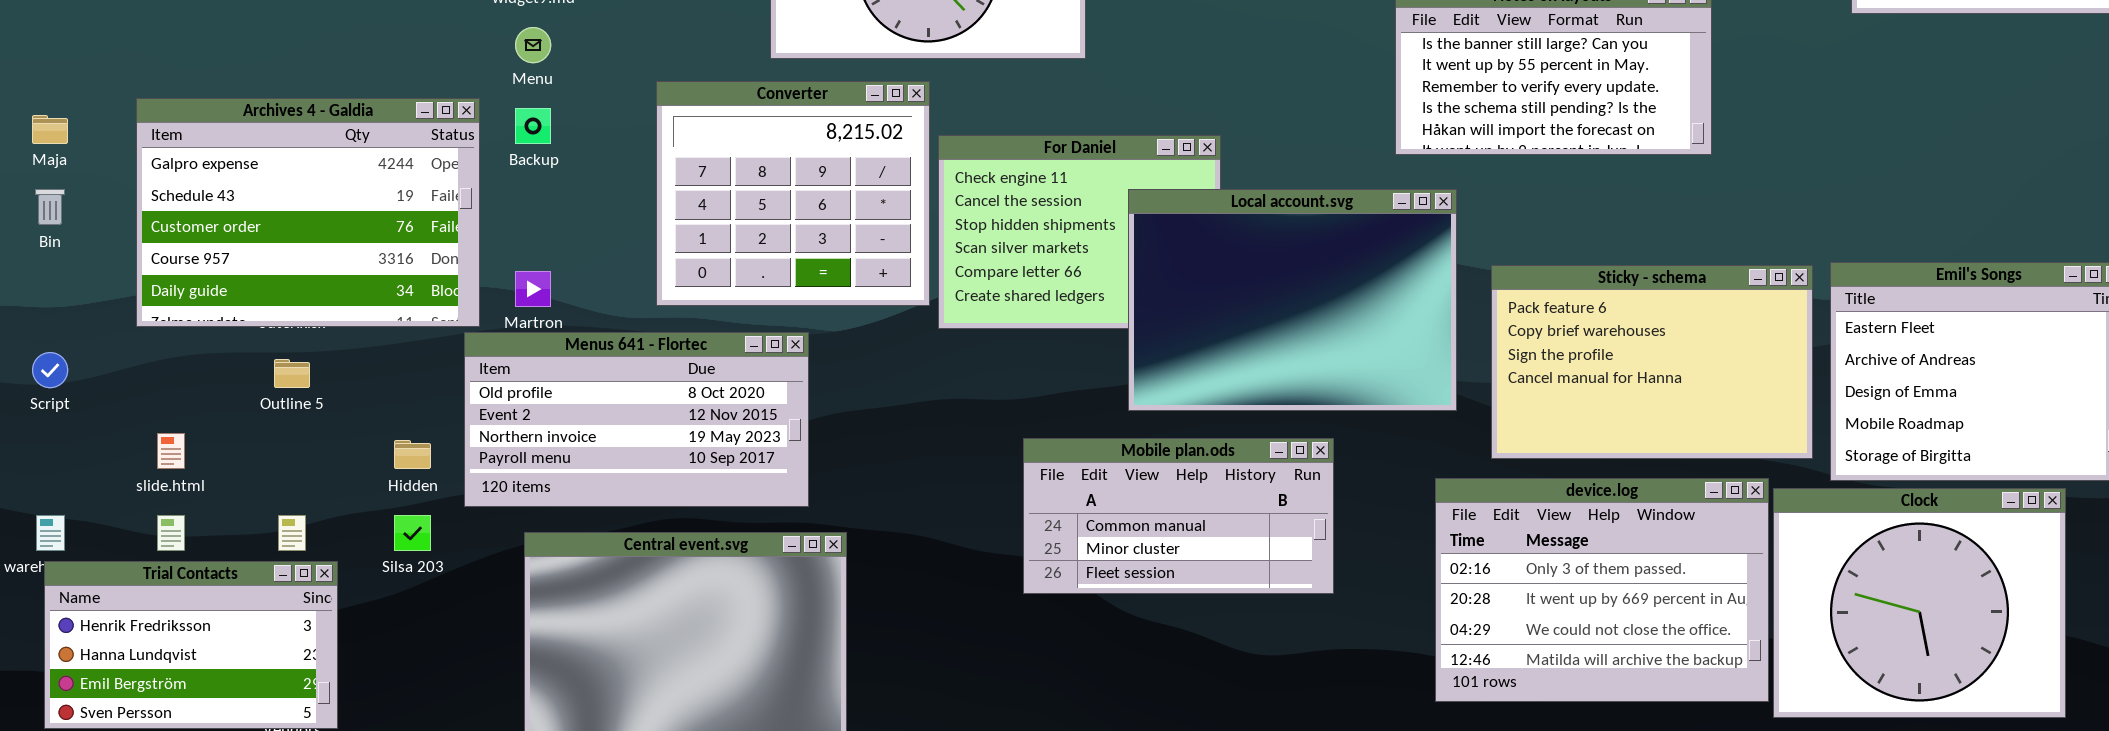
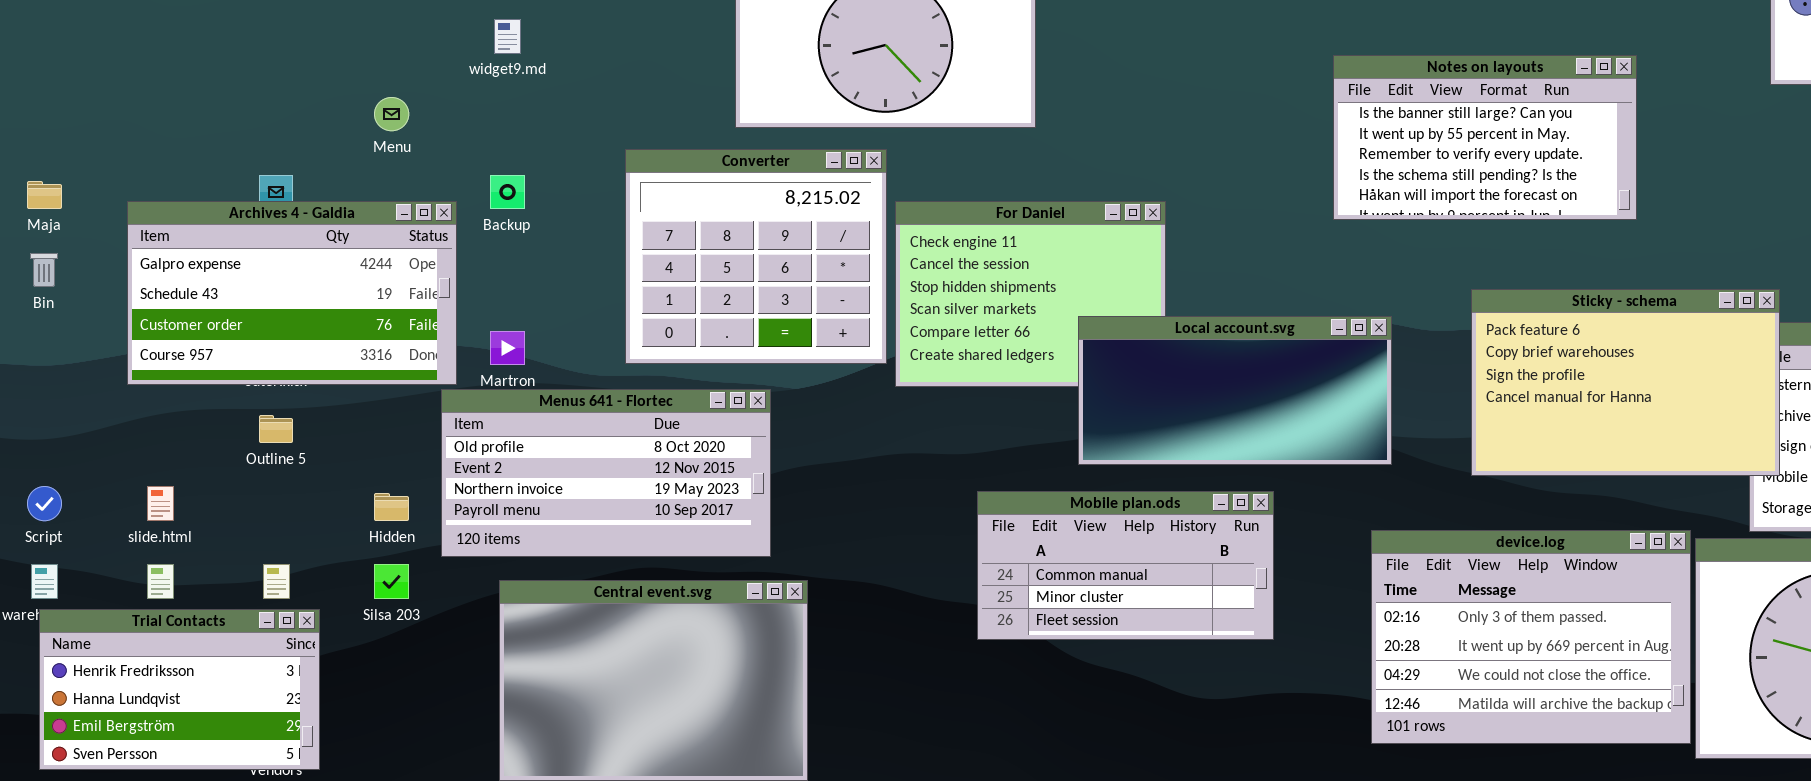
Menu: [515,27,551,63] -> [374,97,409,131], moved
Archives 4 - Galdia: [136,98,480,327] -> [127,201,457,385], resized
Local account.svg: [1128,189,1457,411] -> [1078,316,1392,465], resized
Sticky - schema: [1491,265,1813,459] -> [1471,289,1780,476], moved
Script: [32,352,68,388] -> [27,486,62,521], moved

